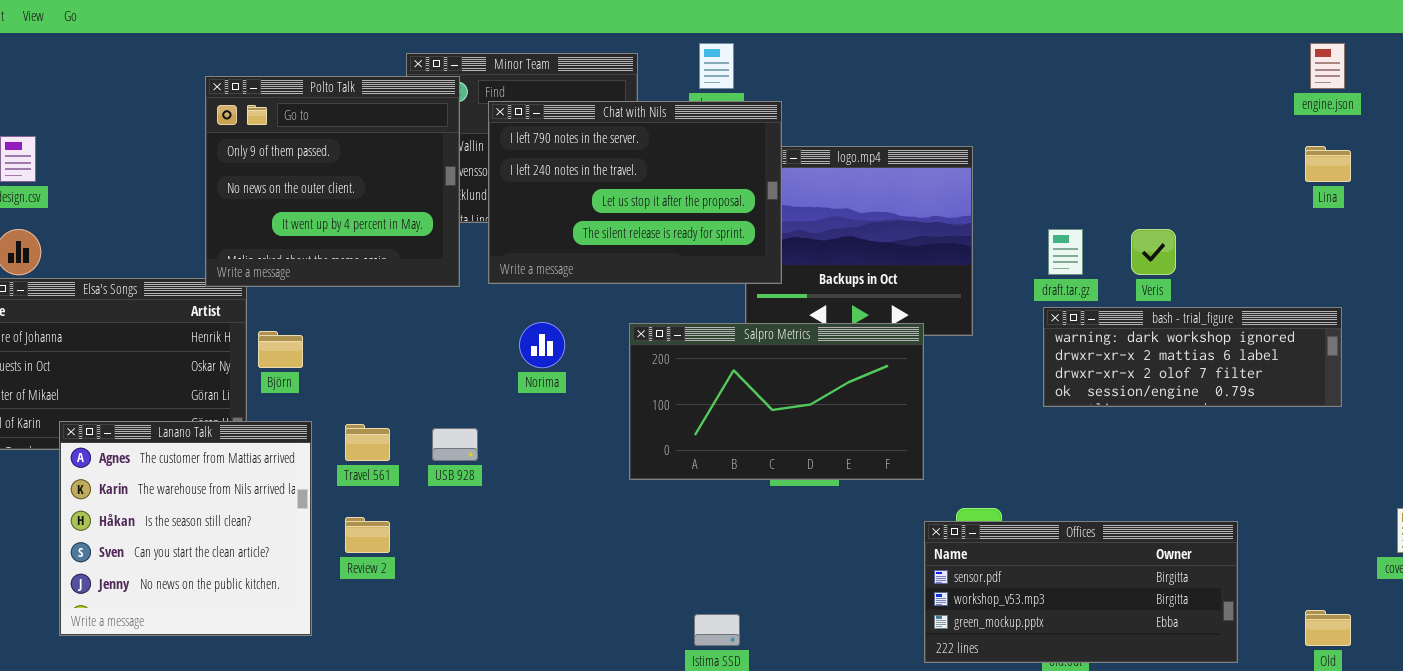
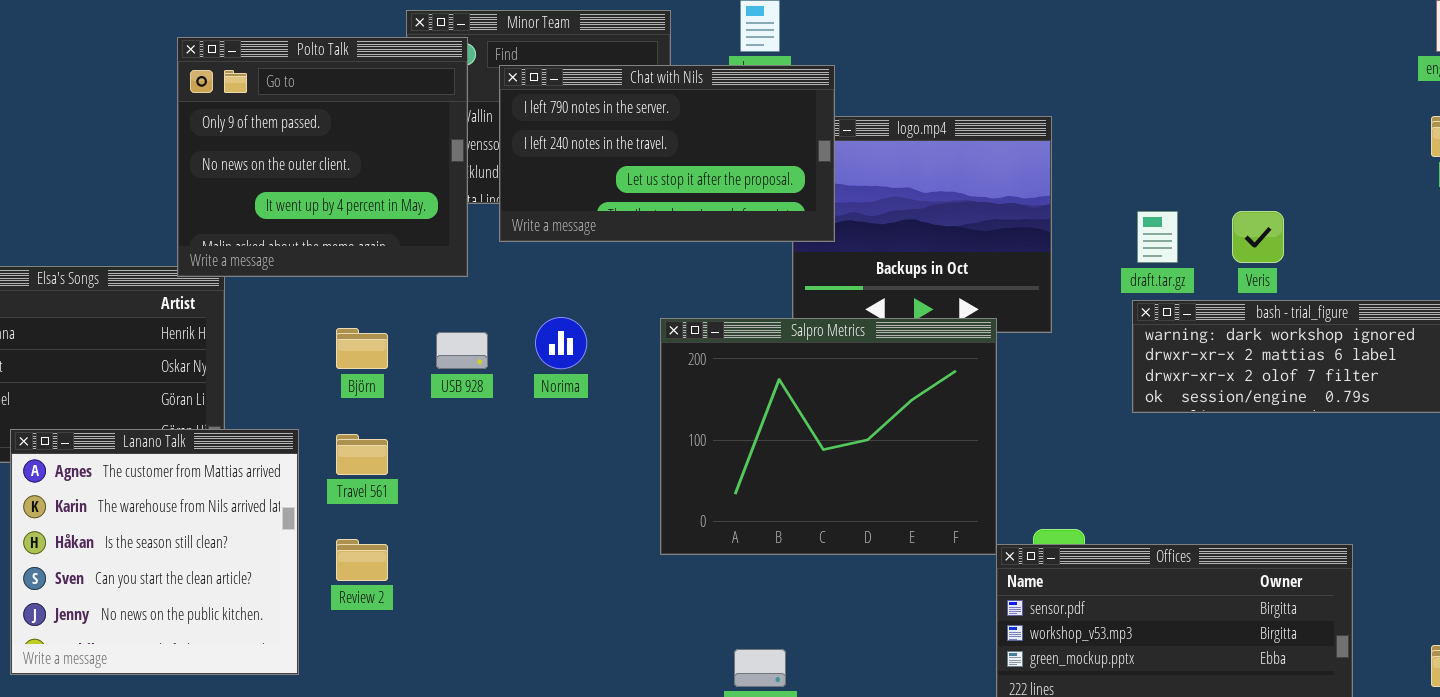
Chat with Nils: [488,101,782,284] -> [499,65,835,242], resized
Salpro Metrics: [629,323,924,480] -> [660,318,997,555], resized
Björn: [258,331,303,368] -> [336,328,388,369], moved
USB 928: [432,428,478,461] -> [436,332,488,369], moved

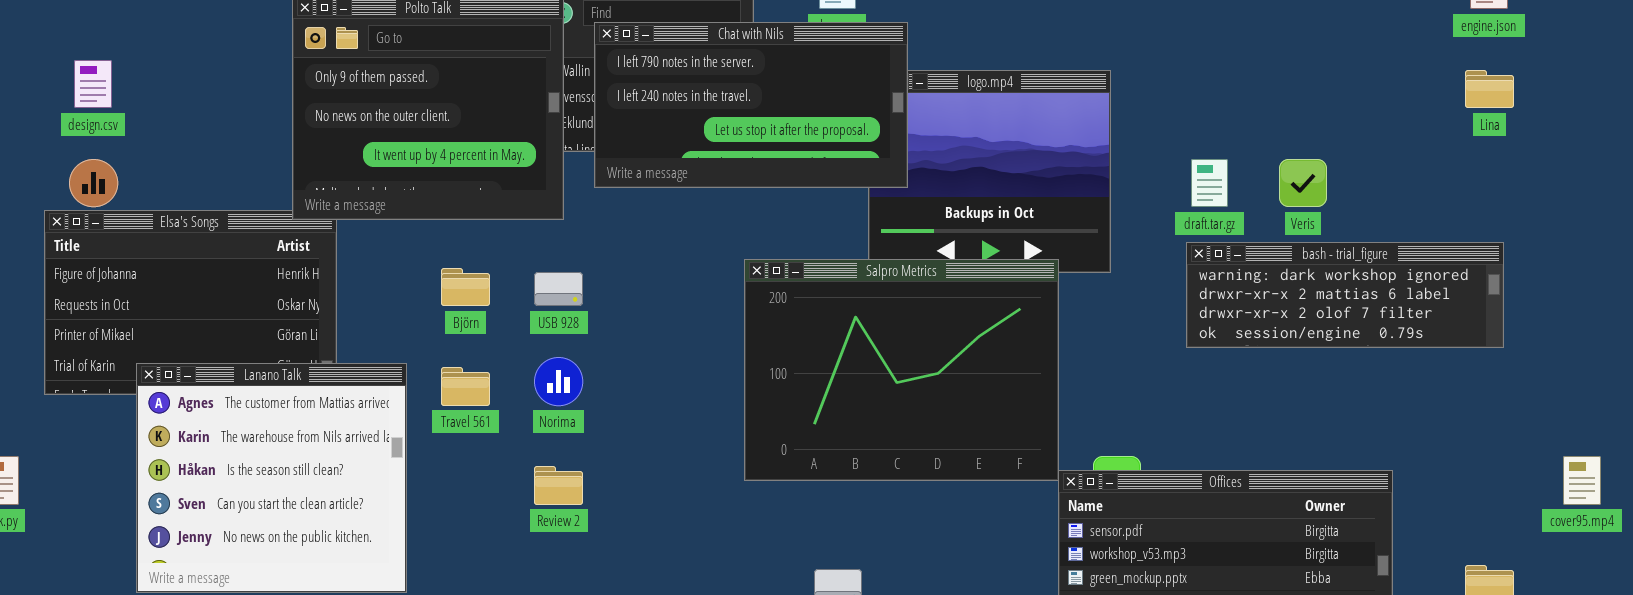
Norima: [535,317,587,369] -> [534,357,583,406], moved
Review 2: [336,539,388,581] -> [534,466,583,505], moved

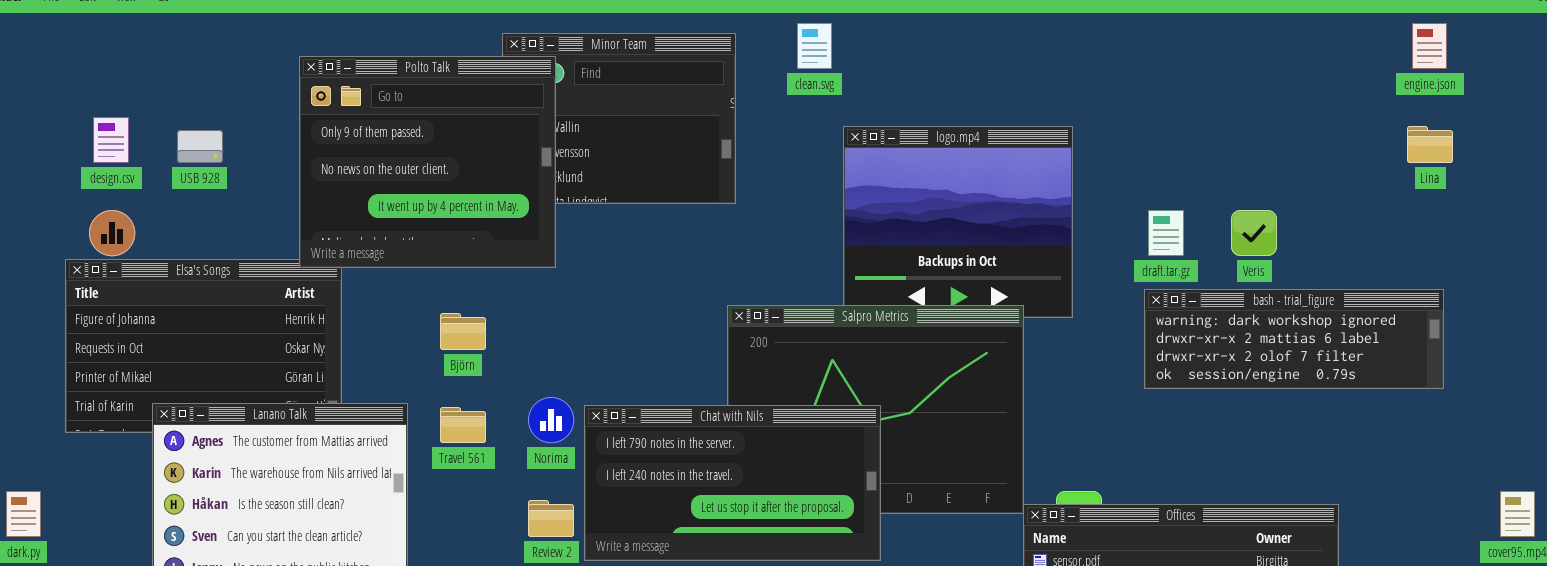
Chat with Nils: [594,22,908,188] -> [584,405,881,561], moved
USB 928: [534,272,583,306] -> [177,130,223,163], moved

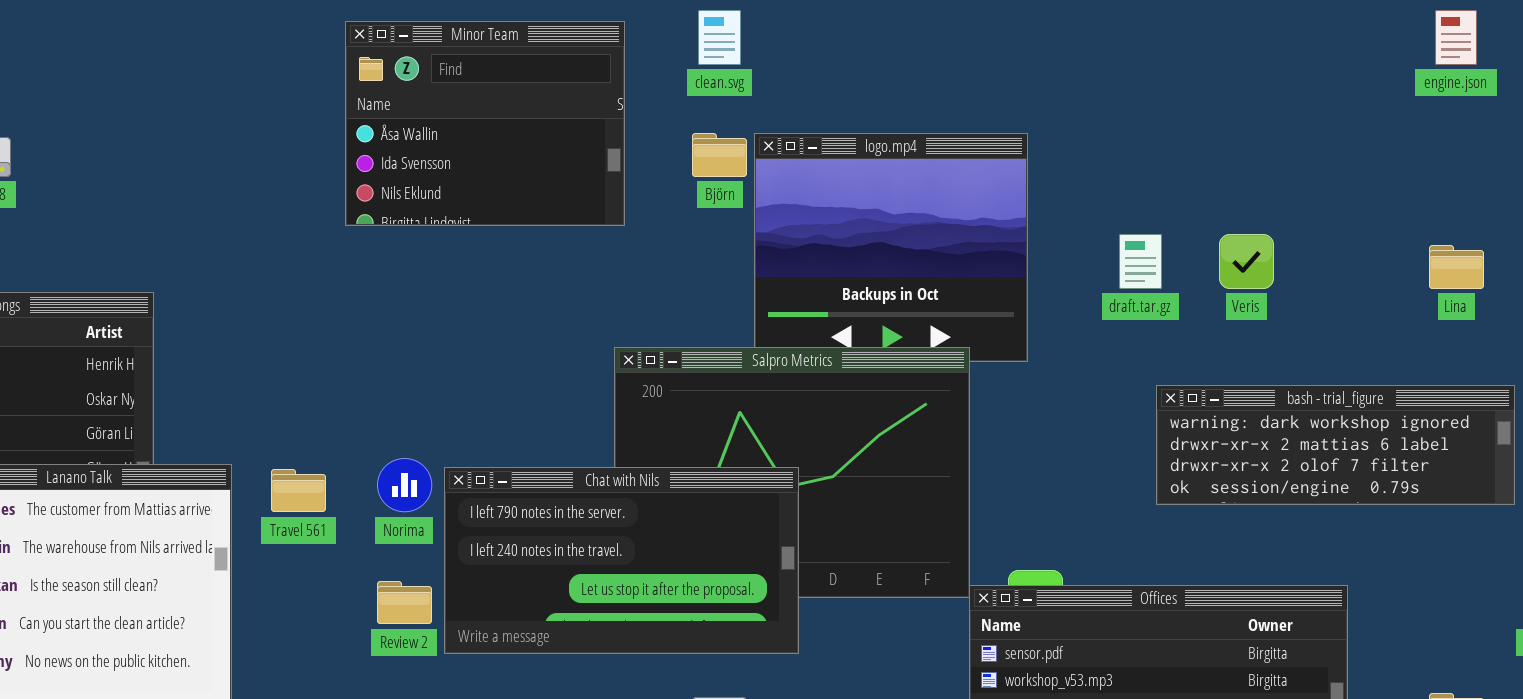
Polto Talk: [299,56,556,268] -> none, closed
Lina: [1407,126,1453,163] -> [1429,245,1484,289], moved
bash - trial_figure: [1144,289,1444,389] -> [1156,385,1515,505], moved
Björn: [440,313,486,350] -> [692,133,747,177], moved

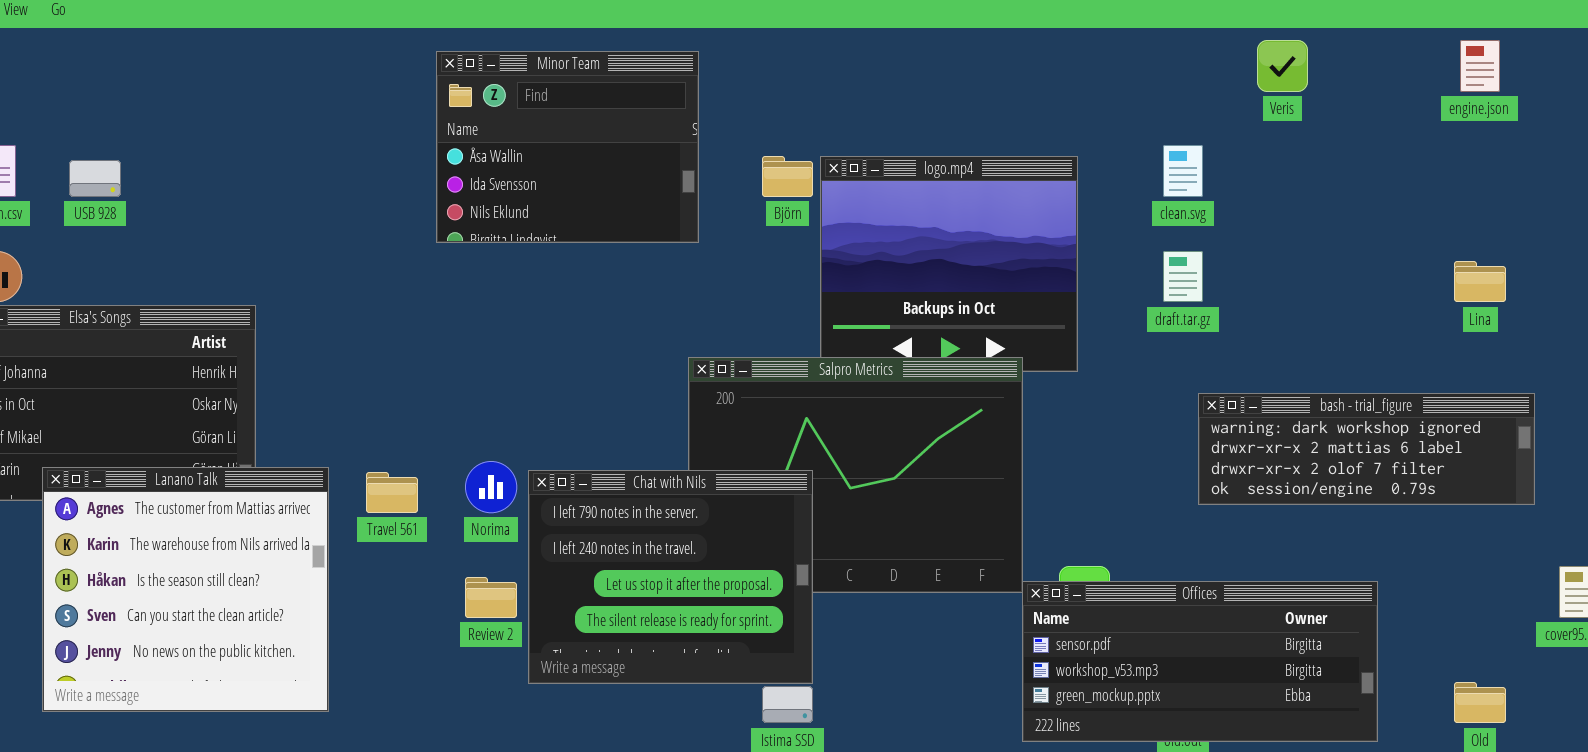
clean.svg: [698,10,741,65] -> [1163,145,1203,197], moved
Veris: [1219,234,1274,289] -> [1257,40,1308,92], moved
Chat with Nils: [444,467,799,654] -> [528,470,813,684], resized

